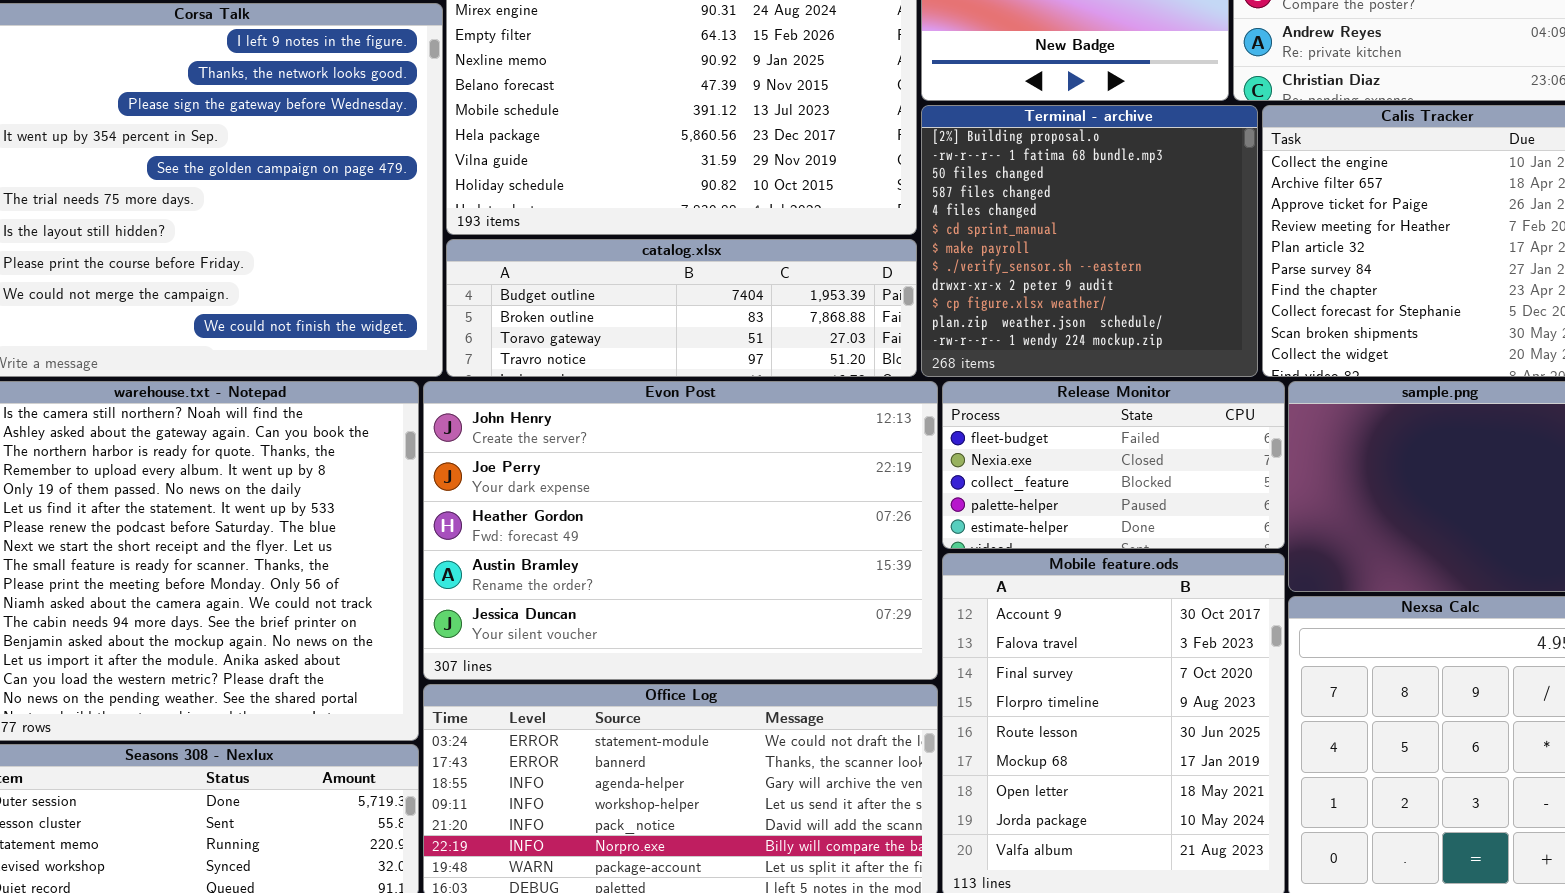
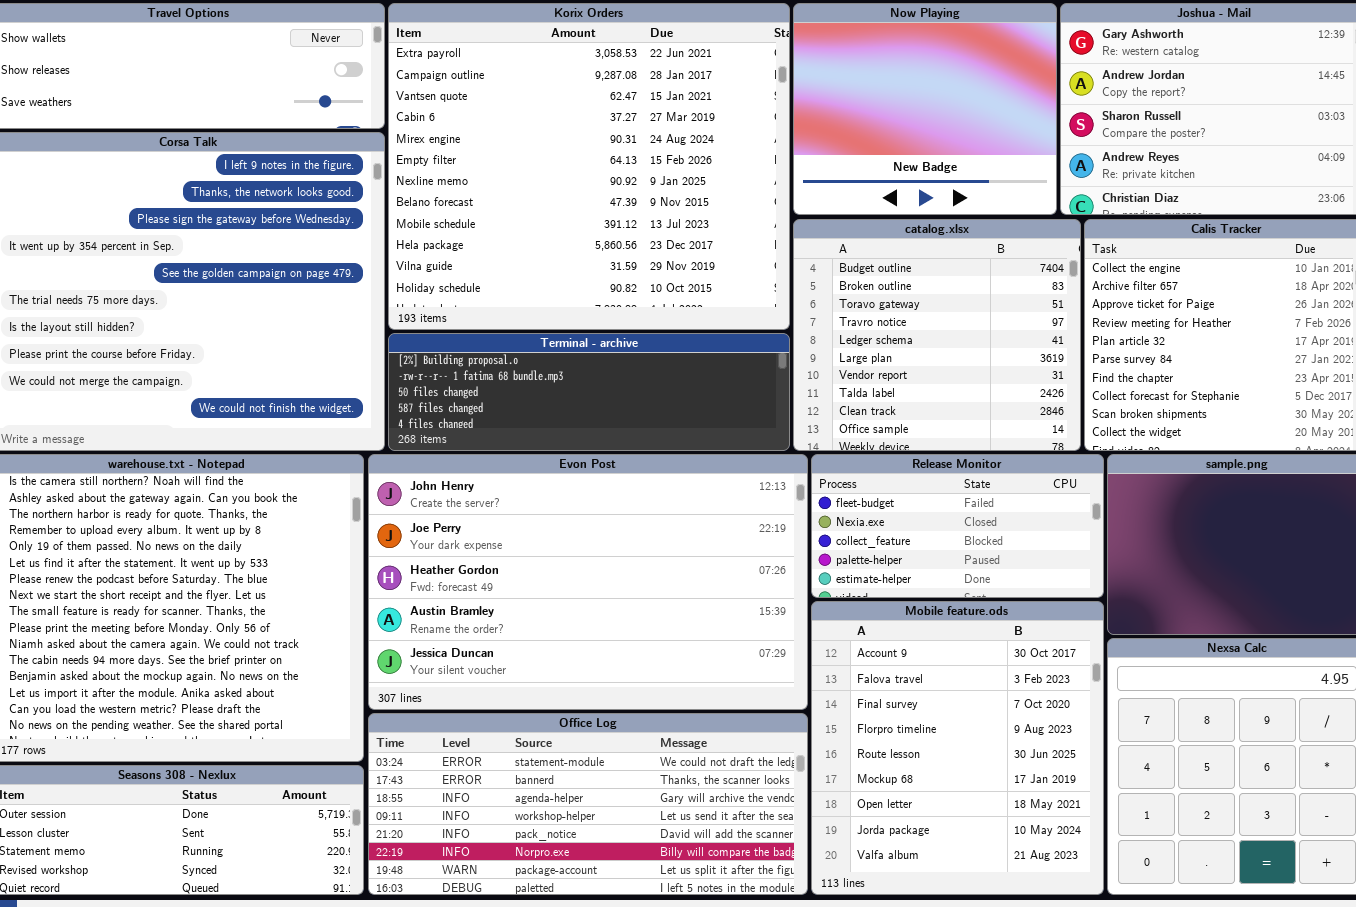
Terminal - archive: [921,105,1258,377] -> [388,333,790,451], moved, resized
catalog.xlsx: [446,239,917,377] -> [793,219,1081,451], moved, resized

